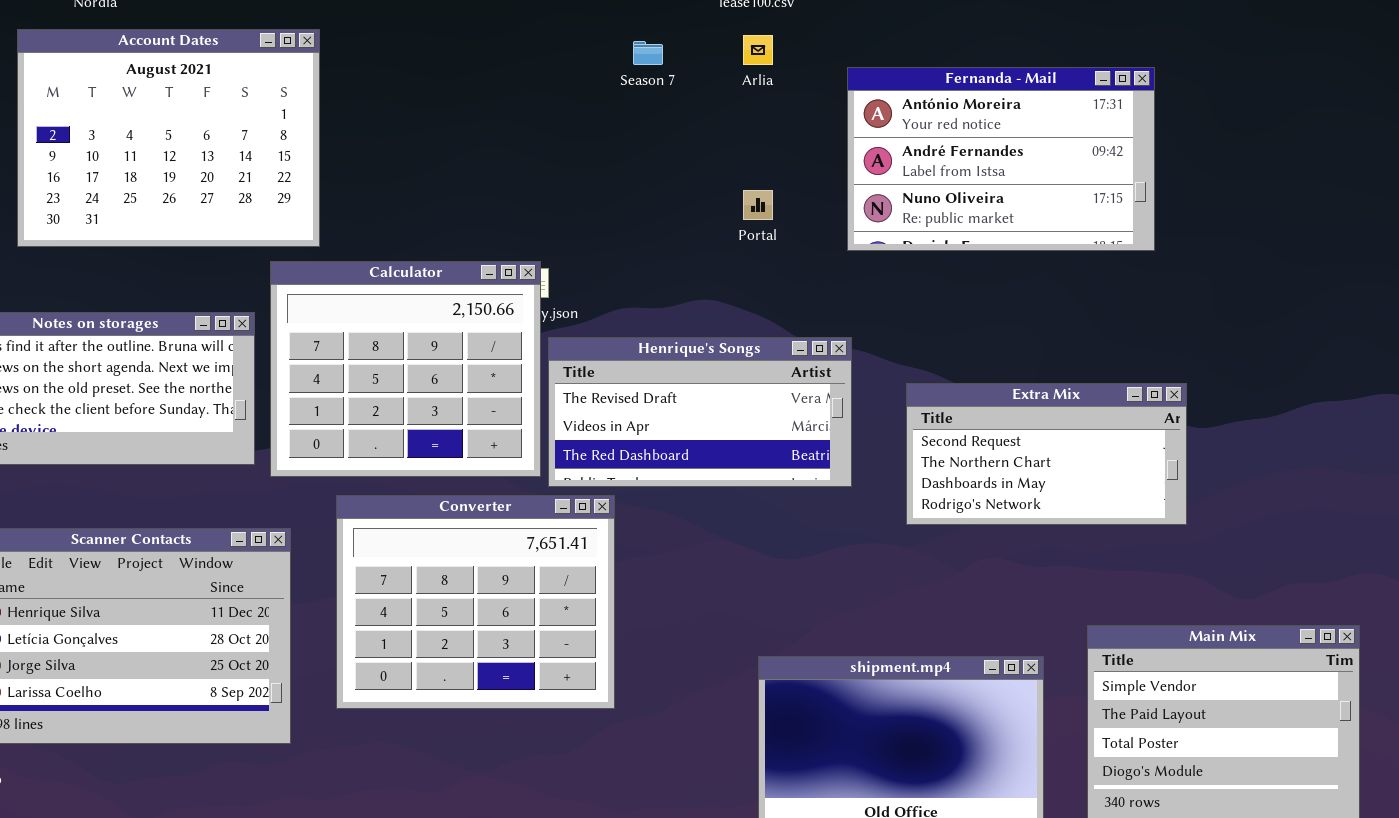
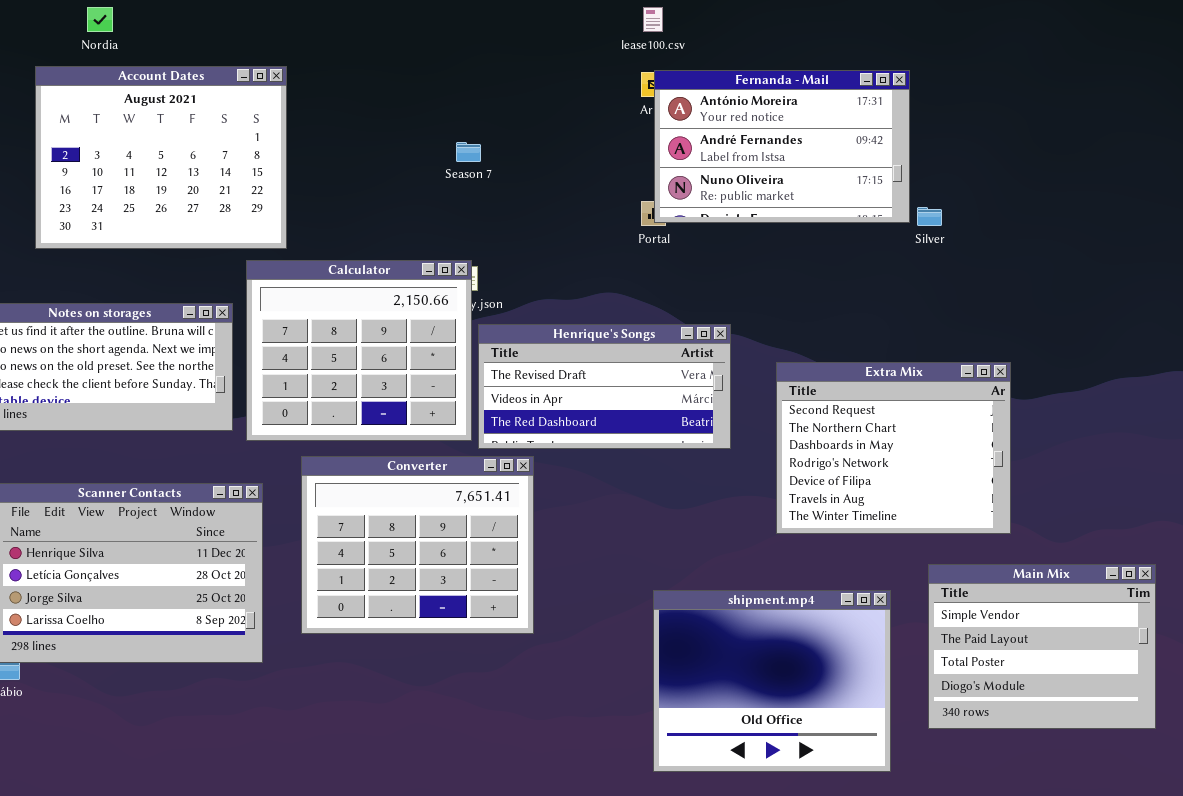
Season 7: [633,41,663,65] -> [456,142,481,162], moved
Fernanda - Mail: [847,67,1155,251] -> [654,70,910,223], moved
Extra Mix: [906,383,1187,525] -> [776,362,1011,534], resized

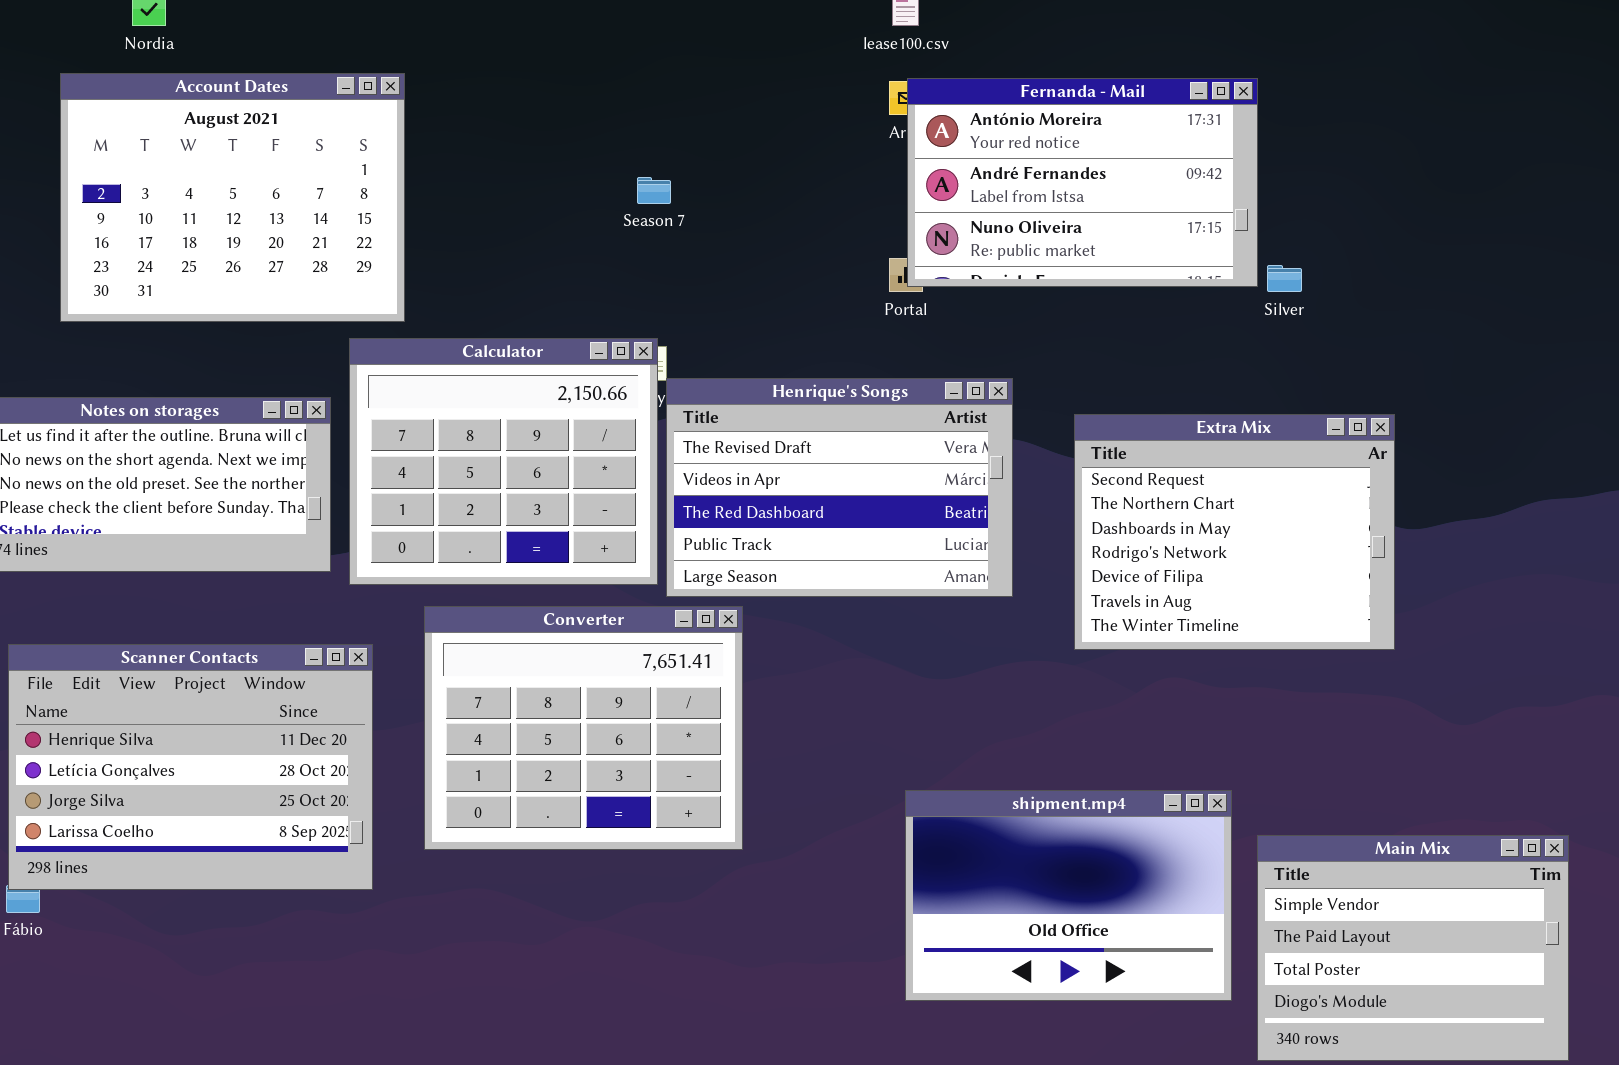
Henrique's Songs: [478,324,731,449] -> [666,378,1013,597], resized
Extra Mix: [776,362,1011,534] -> [1074,414,1395,650], moved
Main Mix: [928,564,1156,729] -> [1257,835,1569,1061], moved
shipment.mp4: [653,590,891,772] -> [905,790,1232,1001], resized

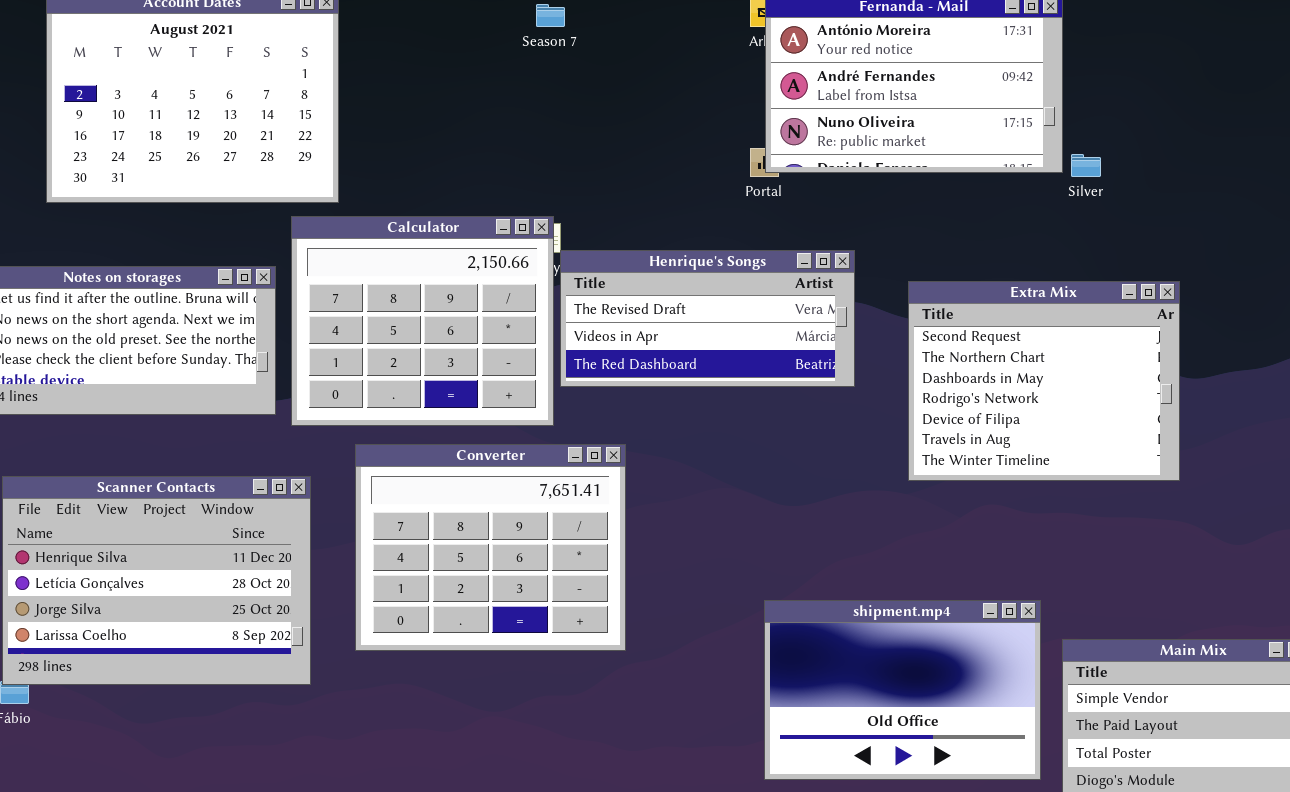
Season 7: [637,177,671,204] -> [536,4,565,27], moved
Henrique's Songs: [666,378,1013,597] -> [560,250,855,387], resized

